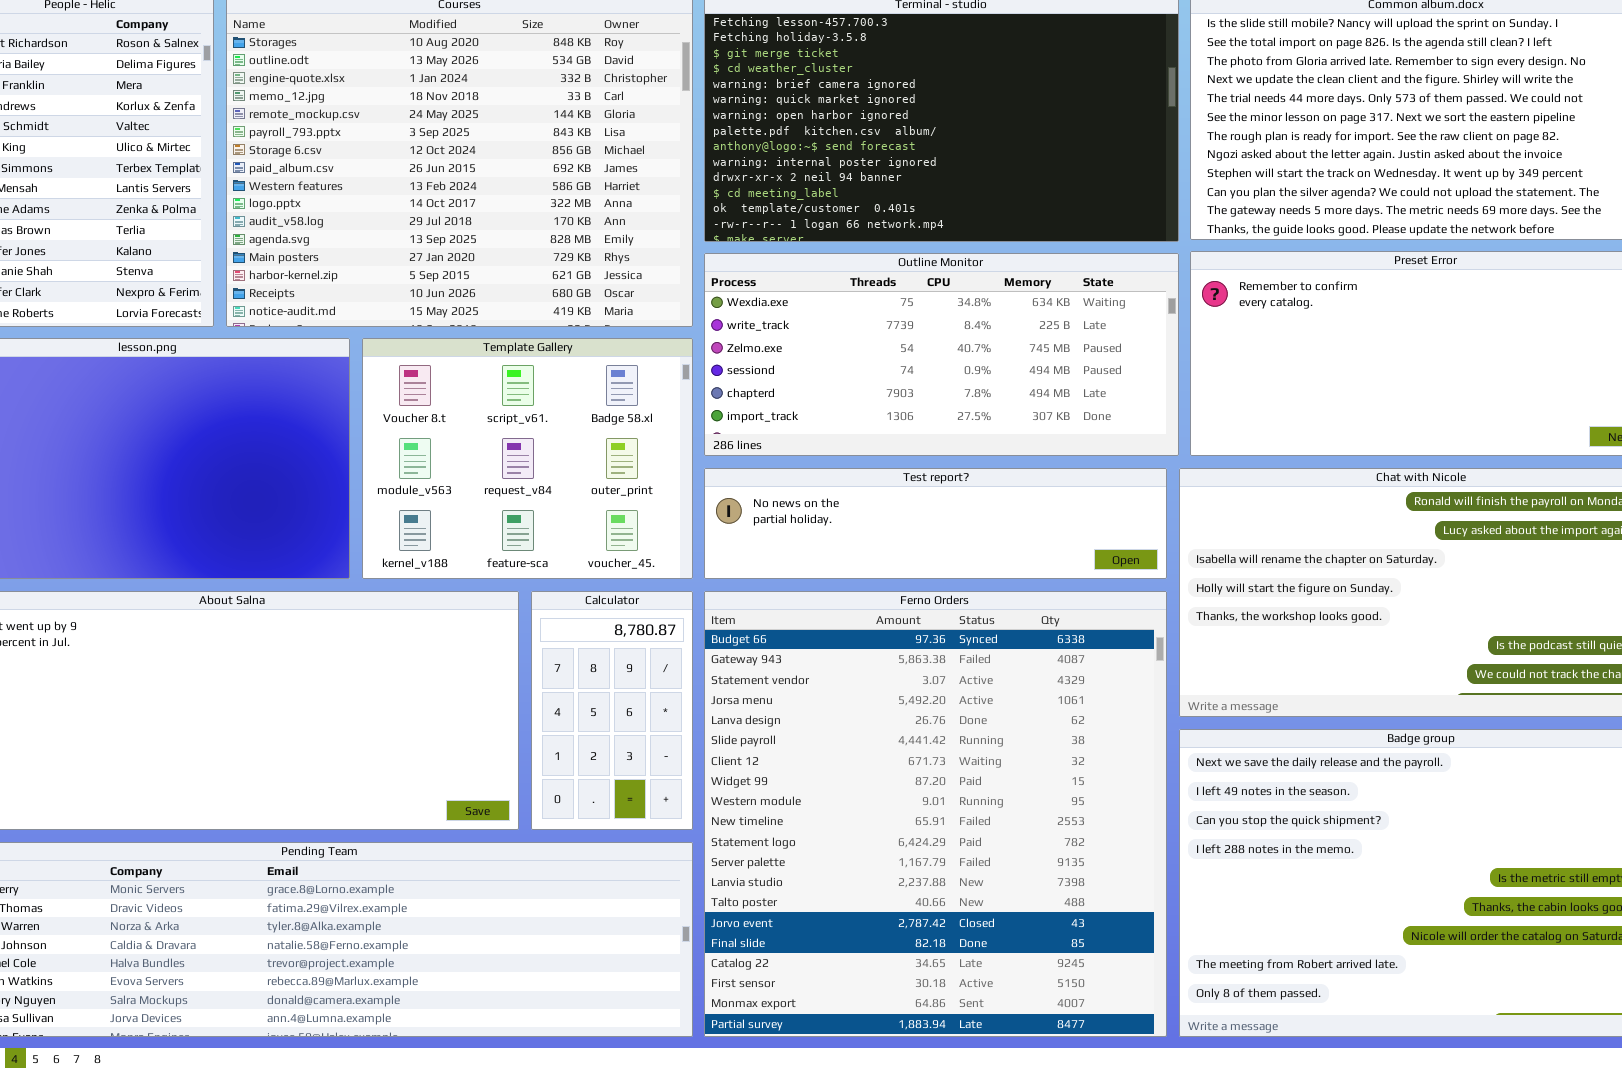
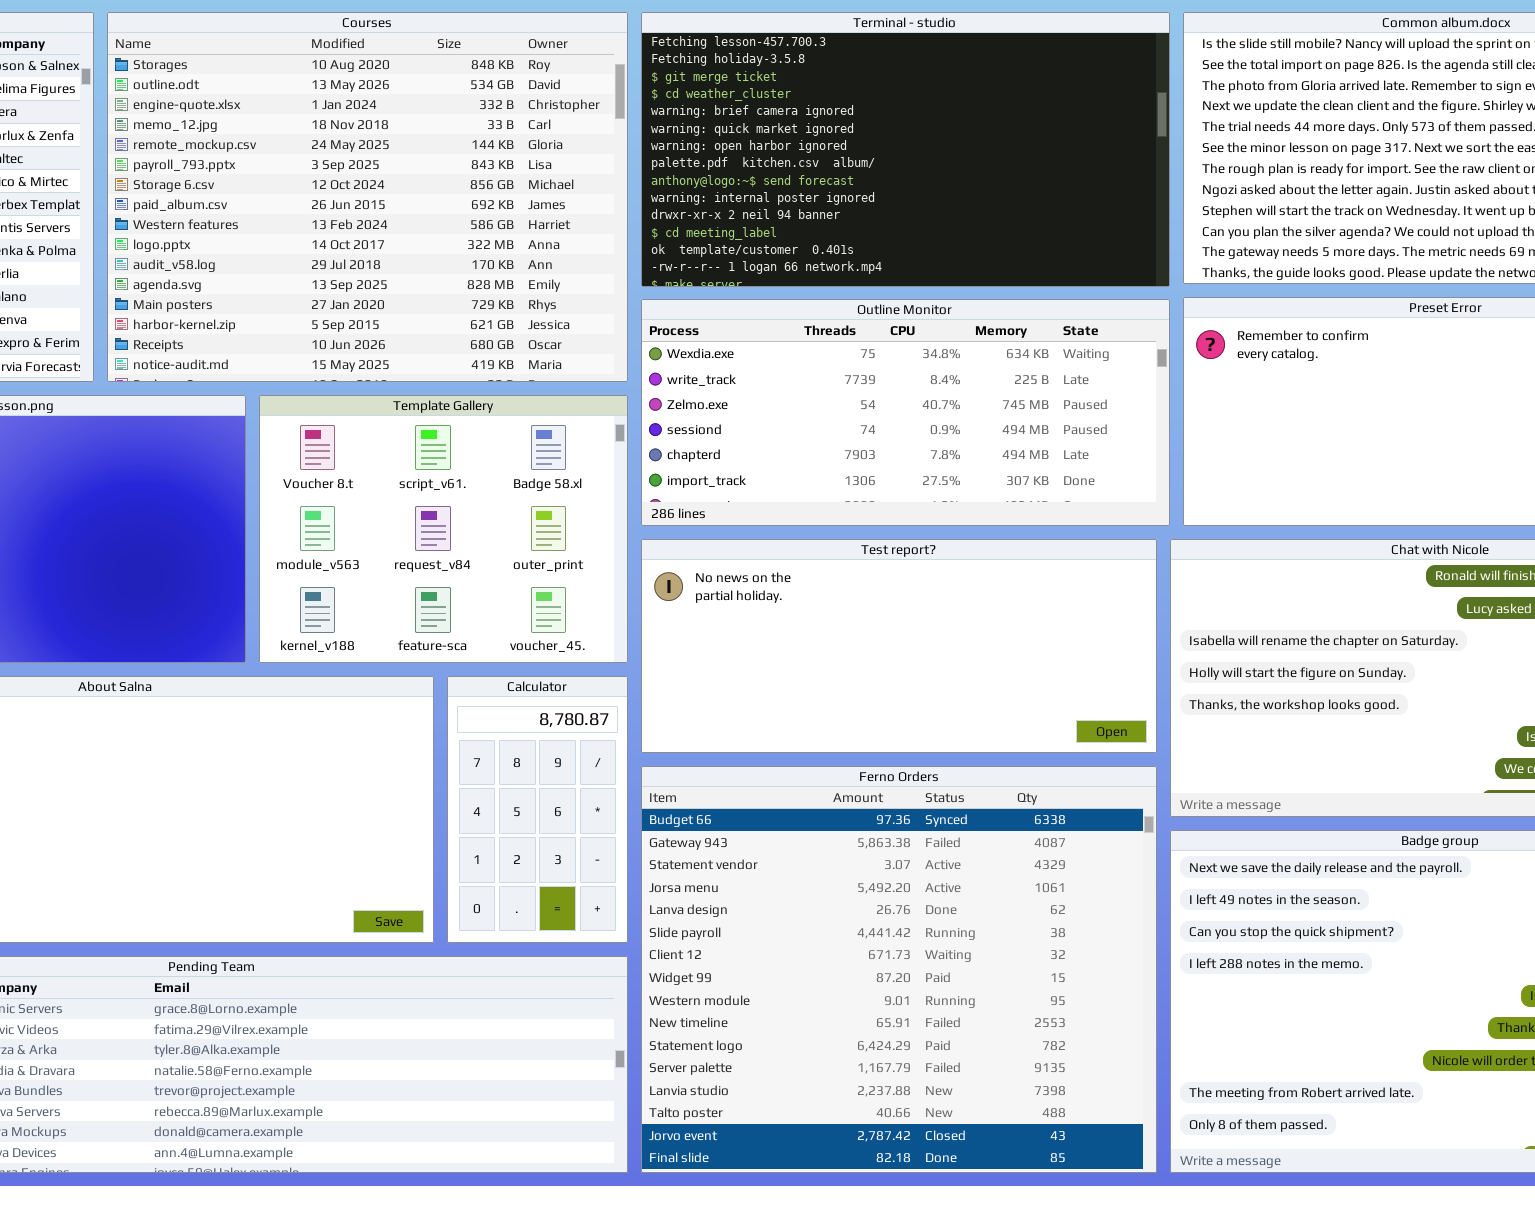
Test report?: [704,468,1167,579] -> [641,539,1157,753], resized
Ferno Orders: [704,591,1167,1037] -> [641,766,1157,1173], resized

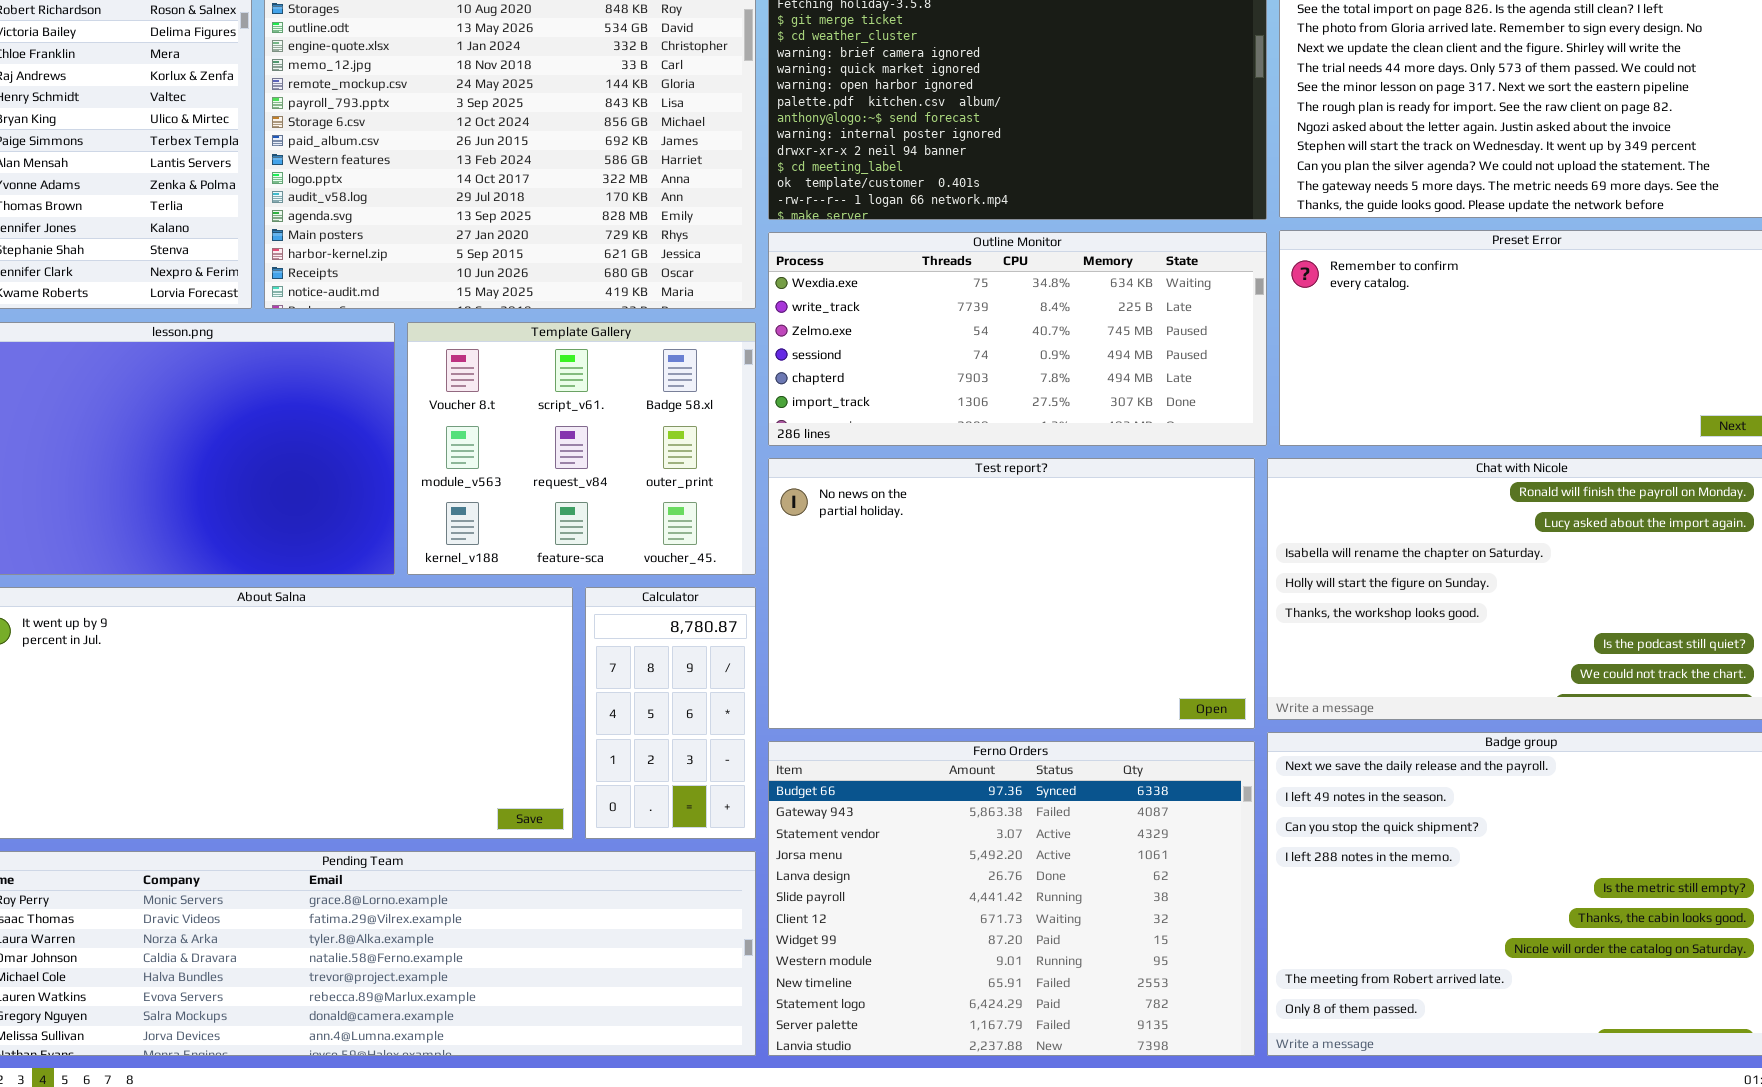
Test report?: [641,539,1157,753] -> [768,458,1255,729], resized
Ferno Orders: [641,766,1157,1173] -> [768,741,1255,1056], resized

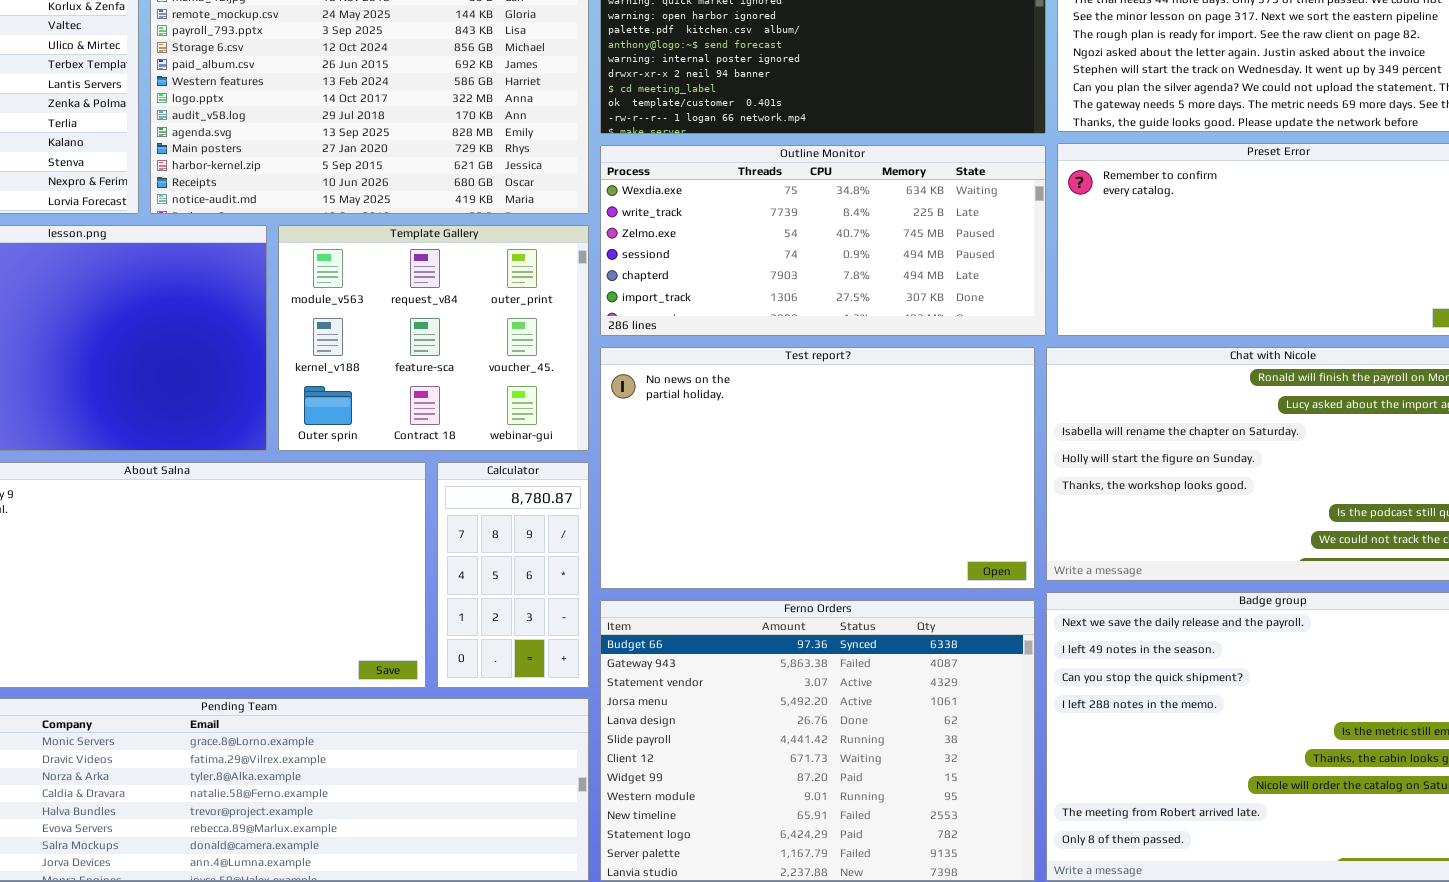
Template Gallery: [407,322,756,575] -> [278,225,589,451], scrolled down 1 row

